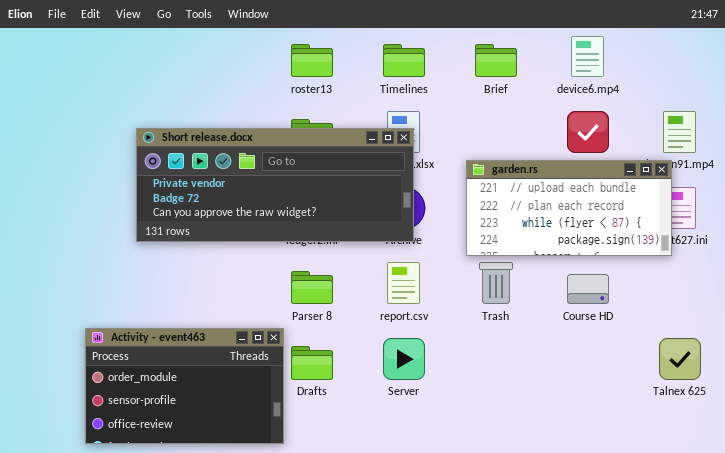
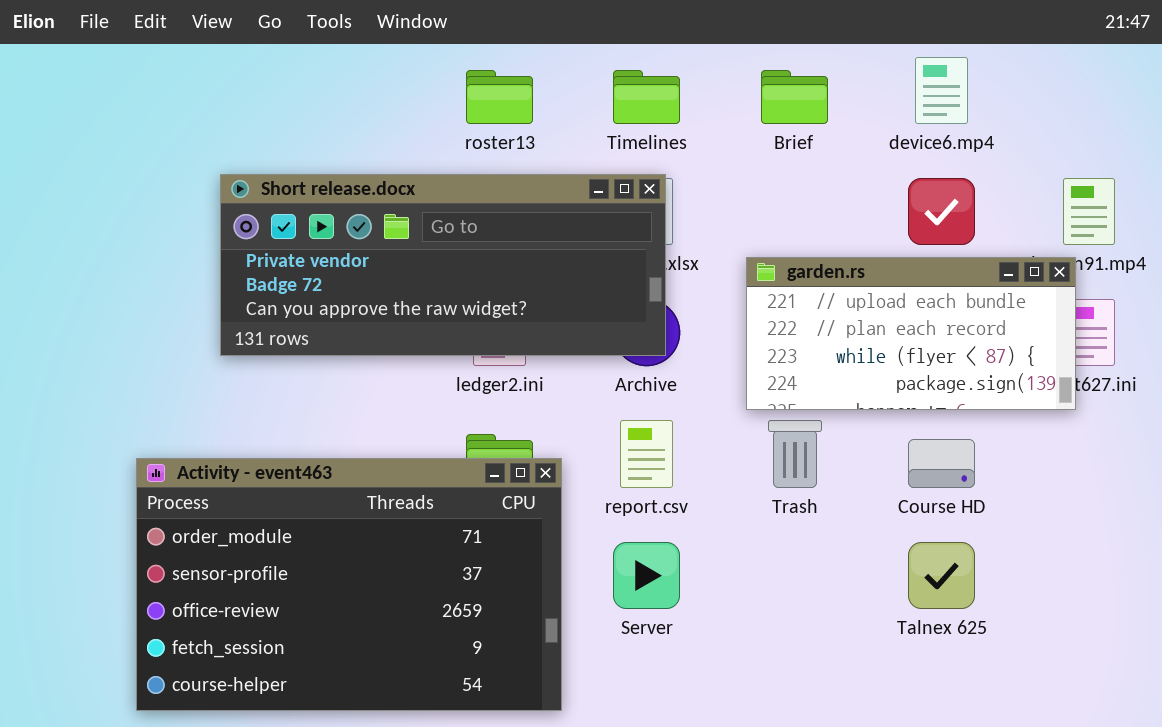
Short release.docx: [136,128,414,242] -> [220,174,666,356], moved
Activity - event463: [85,328,284,444] -> [136,458,562,711], resized
Talnex 625: [659,338,701,380] -> [908,542,975,609], moved

